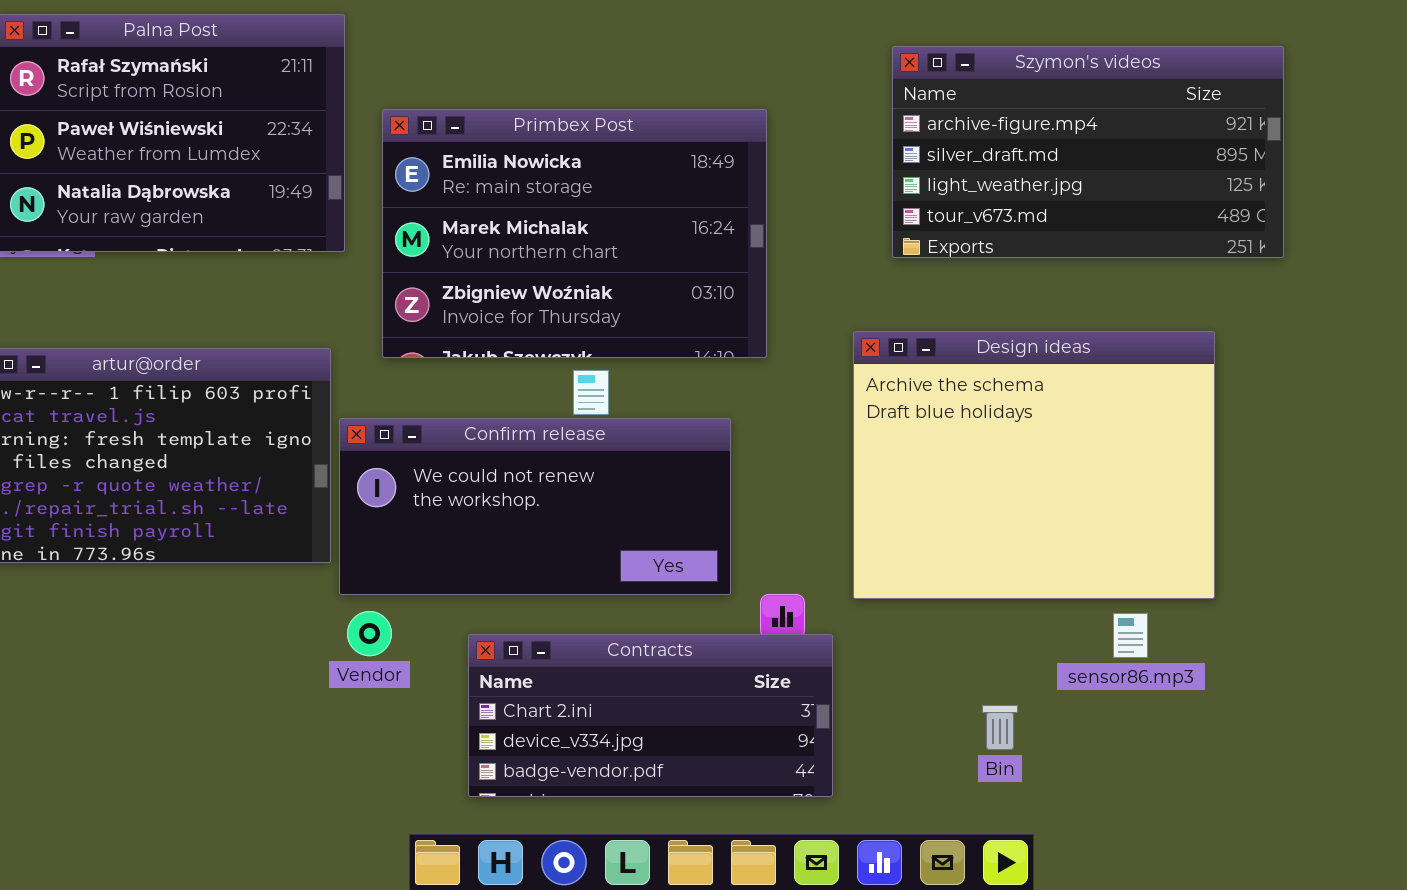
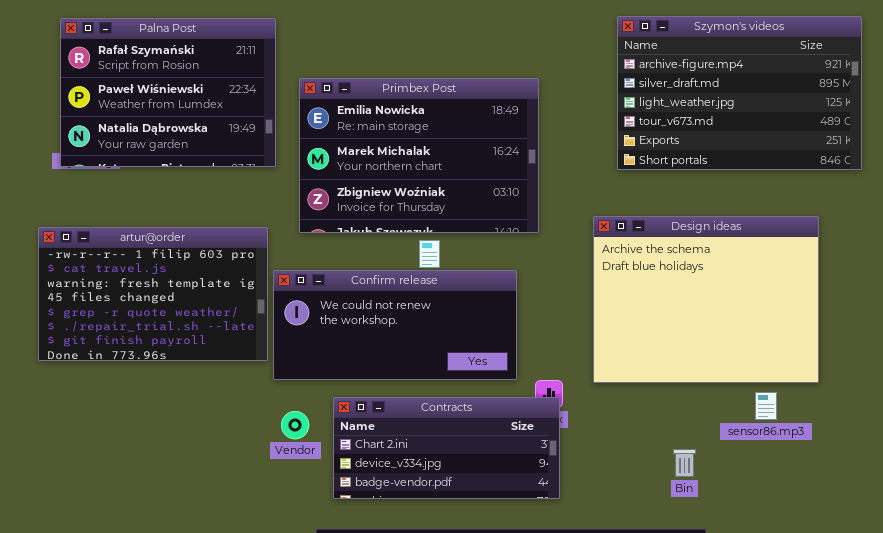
Szymon's videos: [892,46,1284,258] -> [617,16,862,170], resized
Vendor: [347,611,392,656] -> [281,411,309,439], moved
Contracts: [468,634,833,797] -> [333,397,560,499], moved

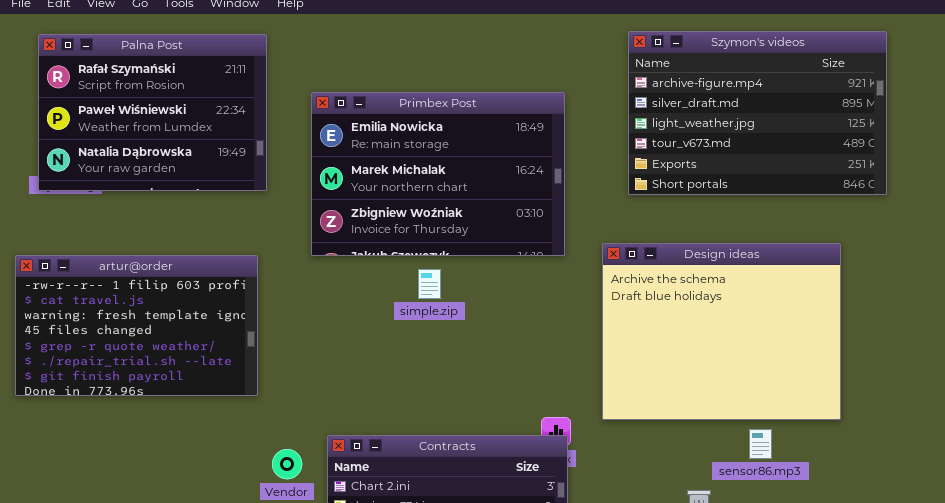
Primbex Post: [299,78,539,233] -> [311,92,565,256], moved
Confirm release: [273,270,517,380] -> none, closed
sensor86.mp3: [755,392,777,420] -> [749,429,772,459], moved

